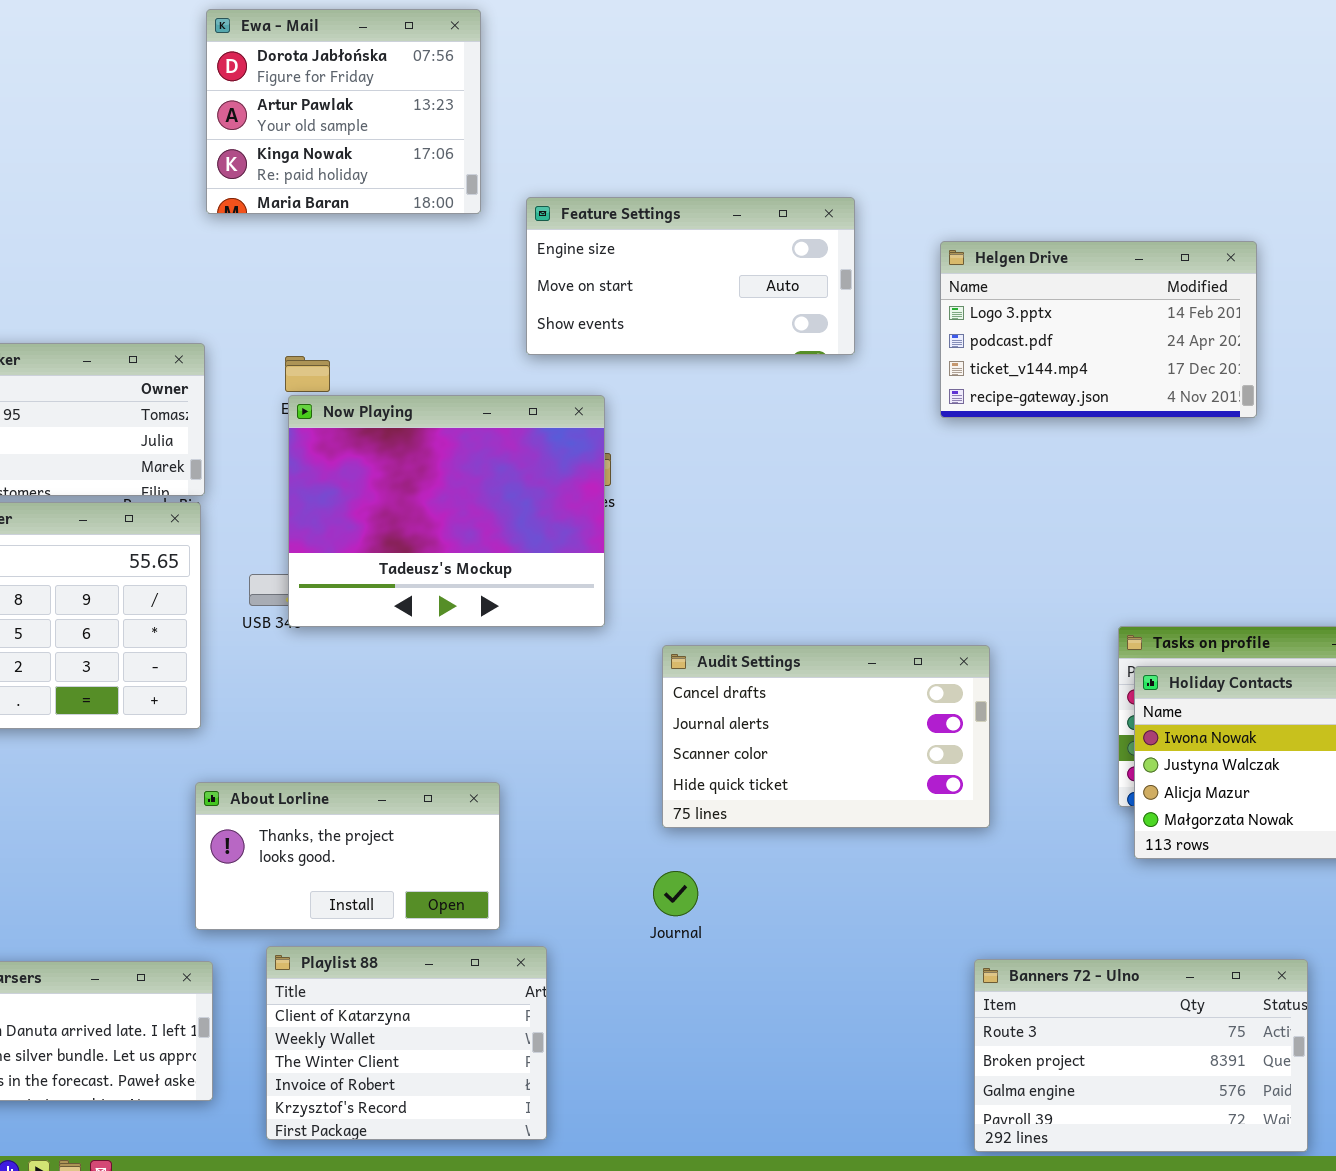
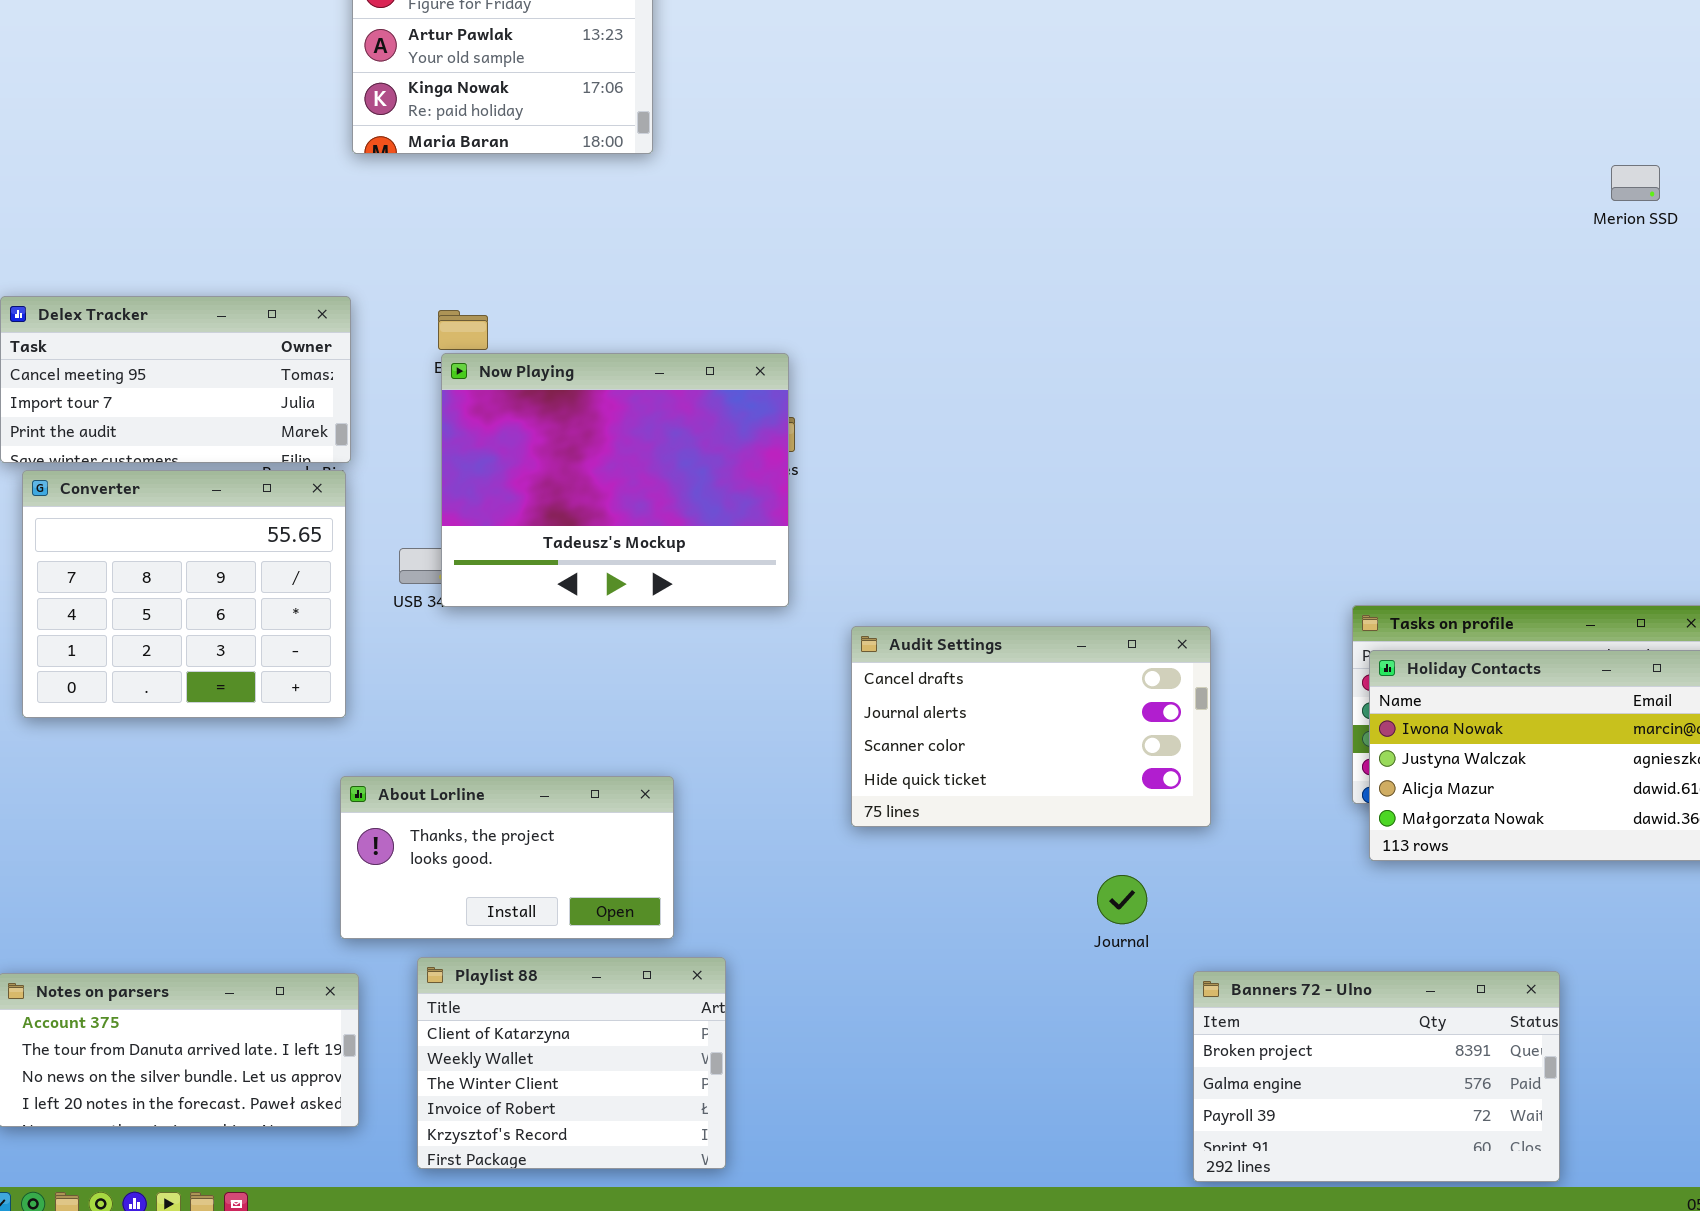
Feature Settings: [526,197,855,355] -> none, closed
Helgen Drive: [940,241,1257,418] -> none, closed
Journal: [653,871,698,916] -> [1097,875,1147,924], moved
Banners 72 - Ulno: [974,959,1308,1152] -> [1193,971,1560,1182], scrolled down 1 row

